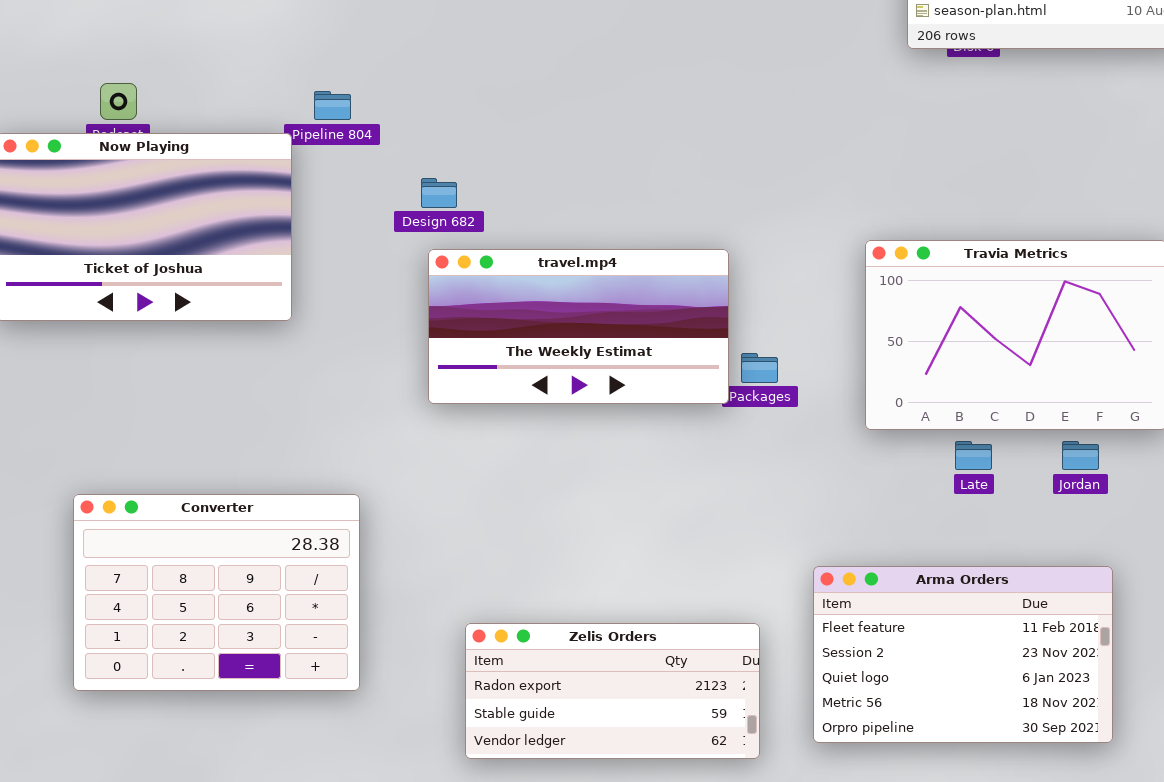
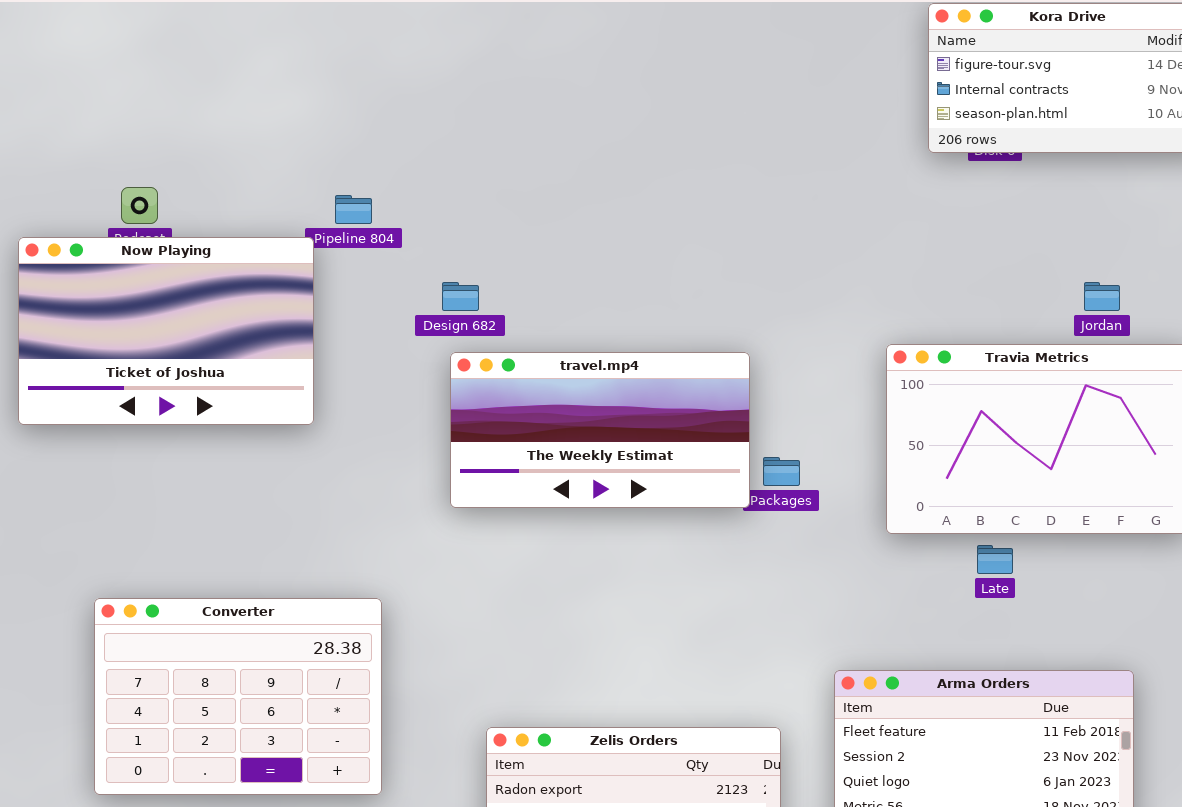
Jordan: [1062,441,1099,470] -> [1084,282,1120,311], moved

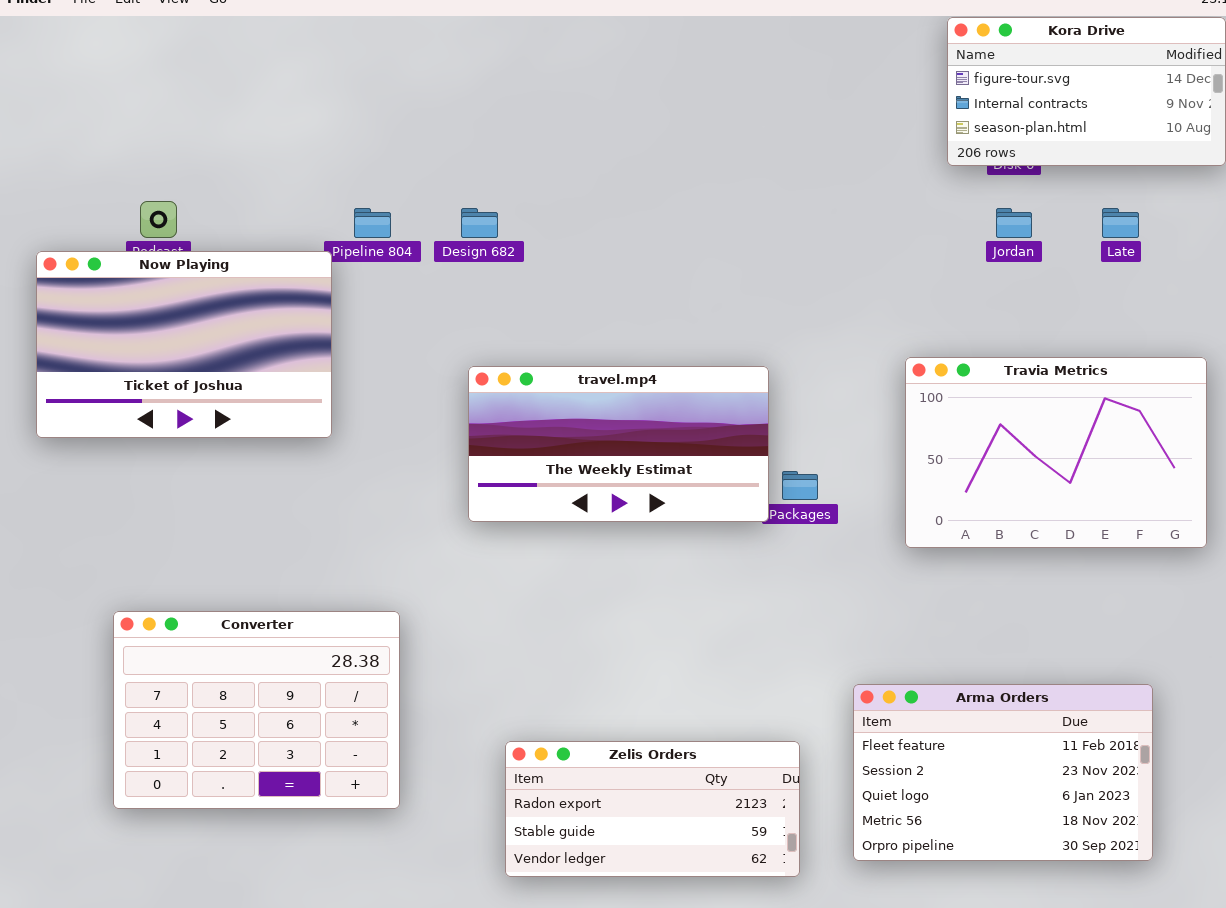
Design 682: [442,282,479,311] -> [461,208,498,238], moved
Jordan: [1084,282,1120,311] -> [996,208,1032,238], moved
Late: [977,545,1013,574] -> [1102,208,1139,238], moved

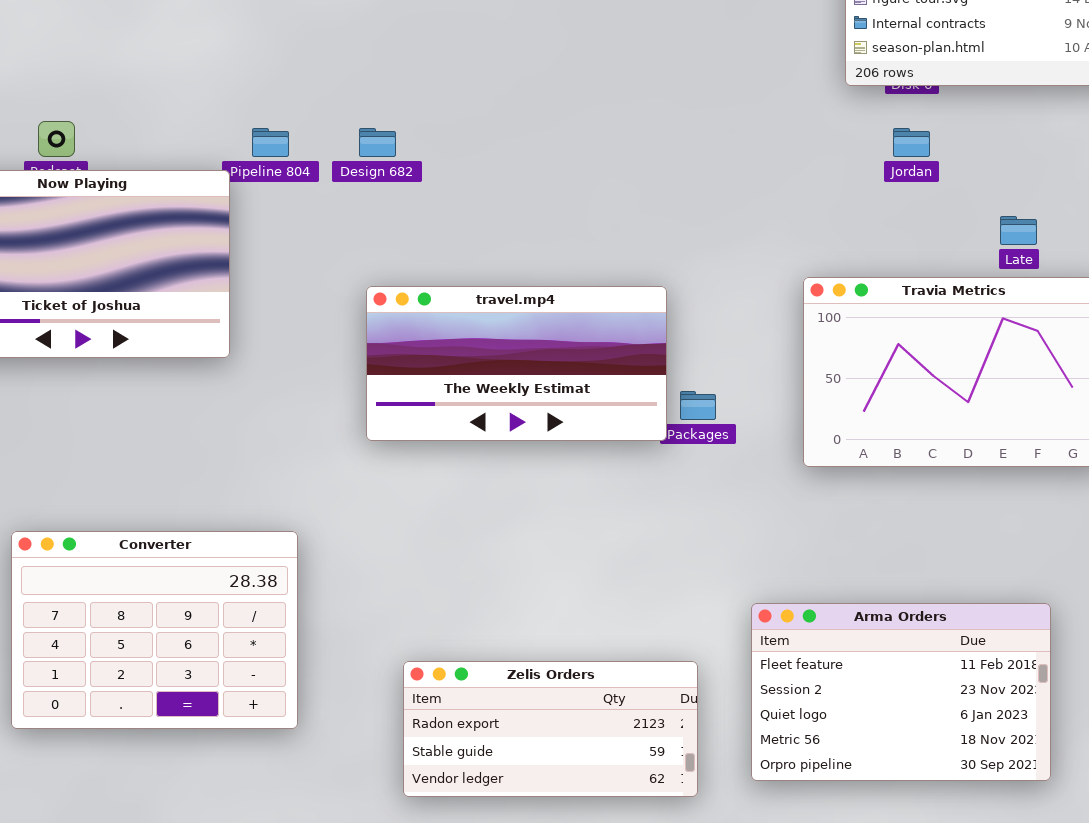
Late: [1102,208,1139,238] -> [1000,216,1037,245], moved

